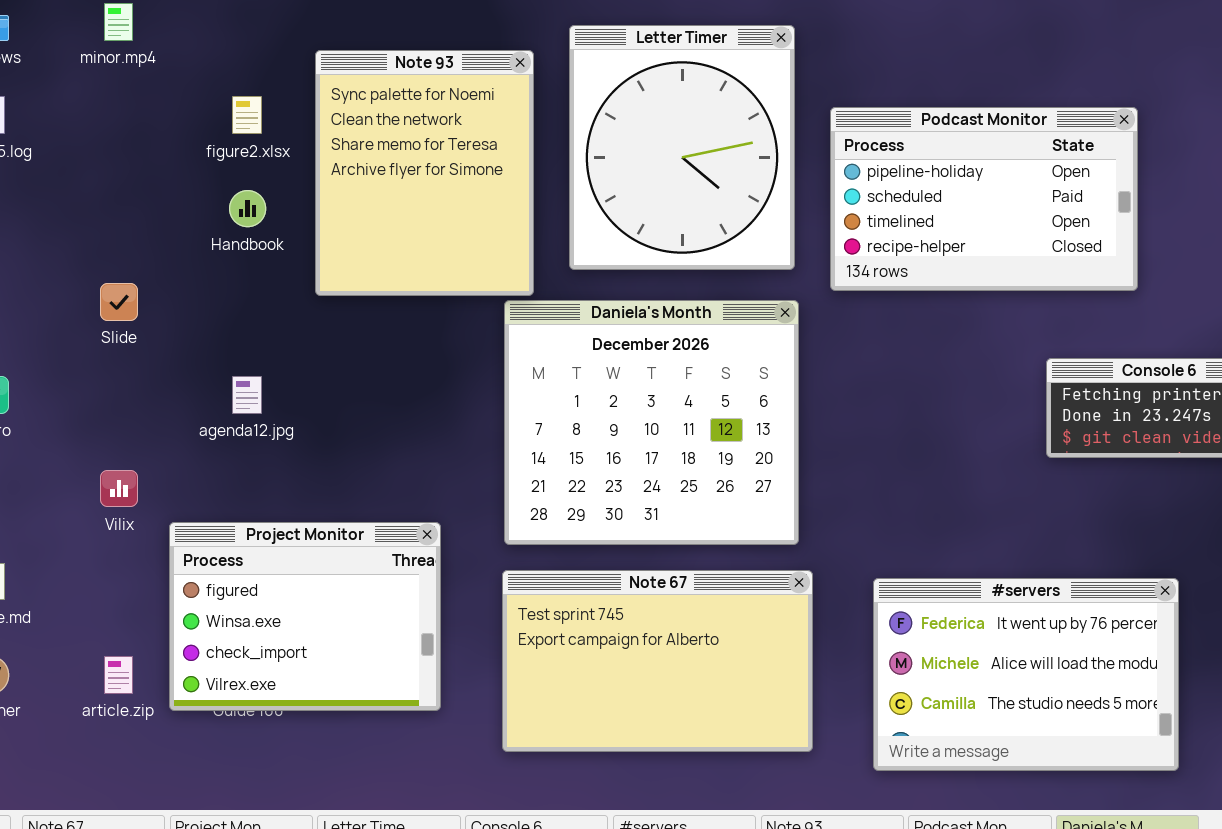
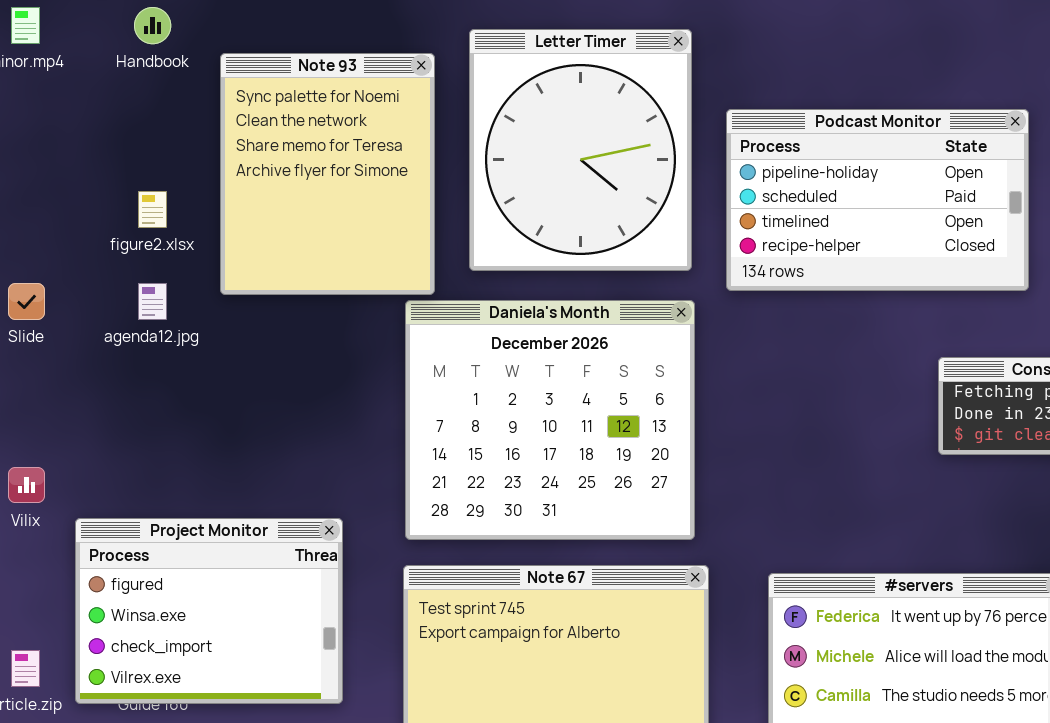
figure2.xlsx: [232,96,262,134] -> [138,191,167,228], moved
Handbook: [229,190,266,227] -> [134,7,171,44], moved
agenda12.jpg: [232,376,262,414] -> [138,283,167,320], moved

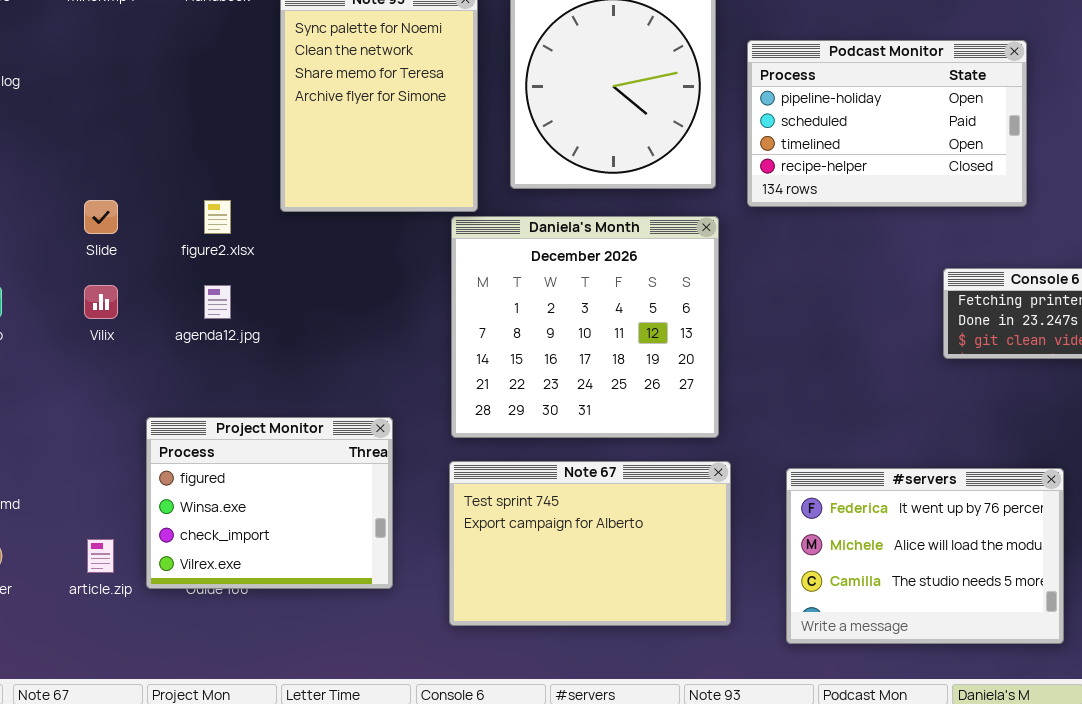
figure2.xlsx: [138,191,167,228] -> [204,200,231,234], moved
agenda12.jpg: [138,283,167,320] -> [204,285,231,319], moved
Vilix: [8,467,45,503] -> [84,285,118,319], moved

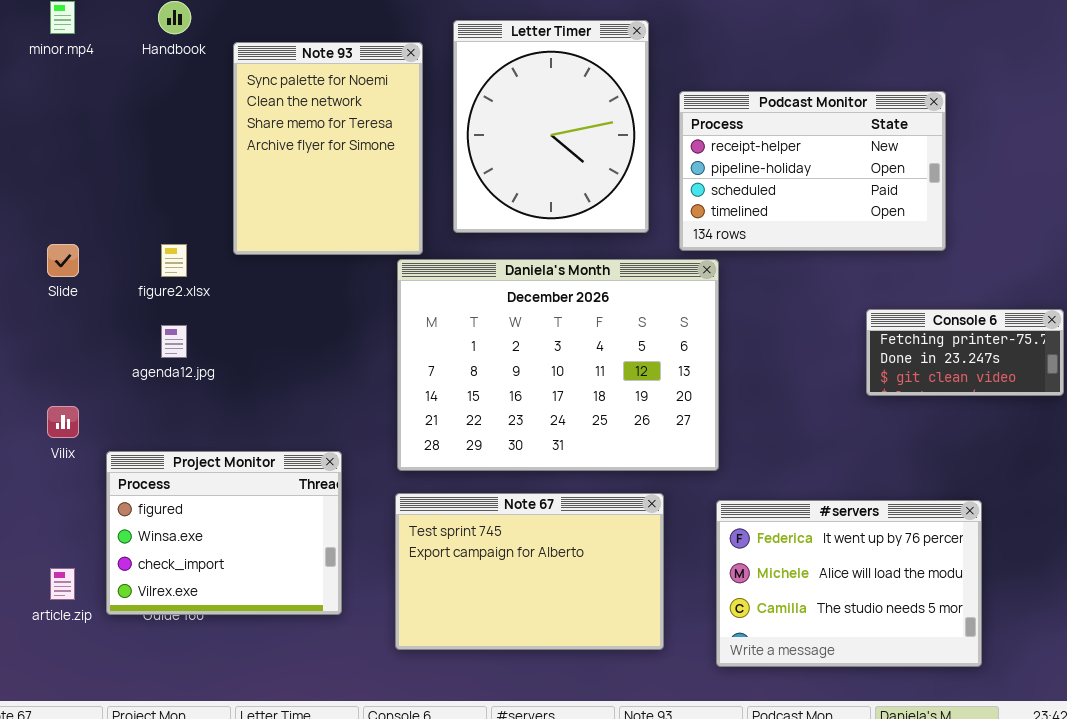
Podcast Monitor: [747,40,1027,207] -> [679,91,946,251], scrolled up 1 row
Daniela's Month: [451,216,719,438] -> [397,259,719,471], resized
Vilix: [84,285,118,319] -> [47,406,79,438], moved

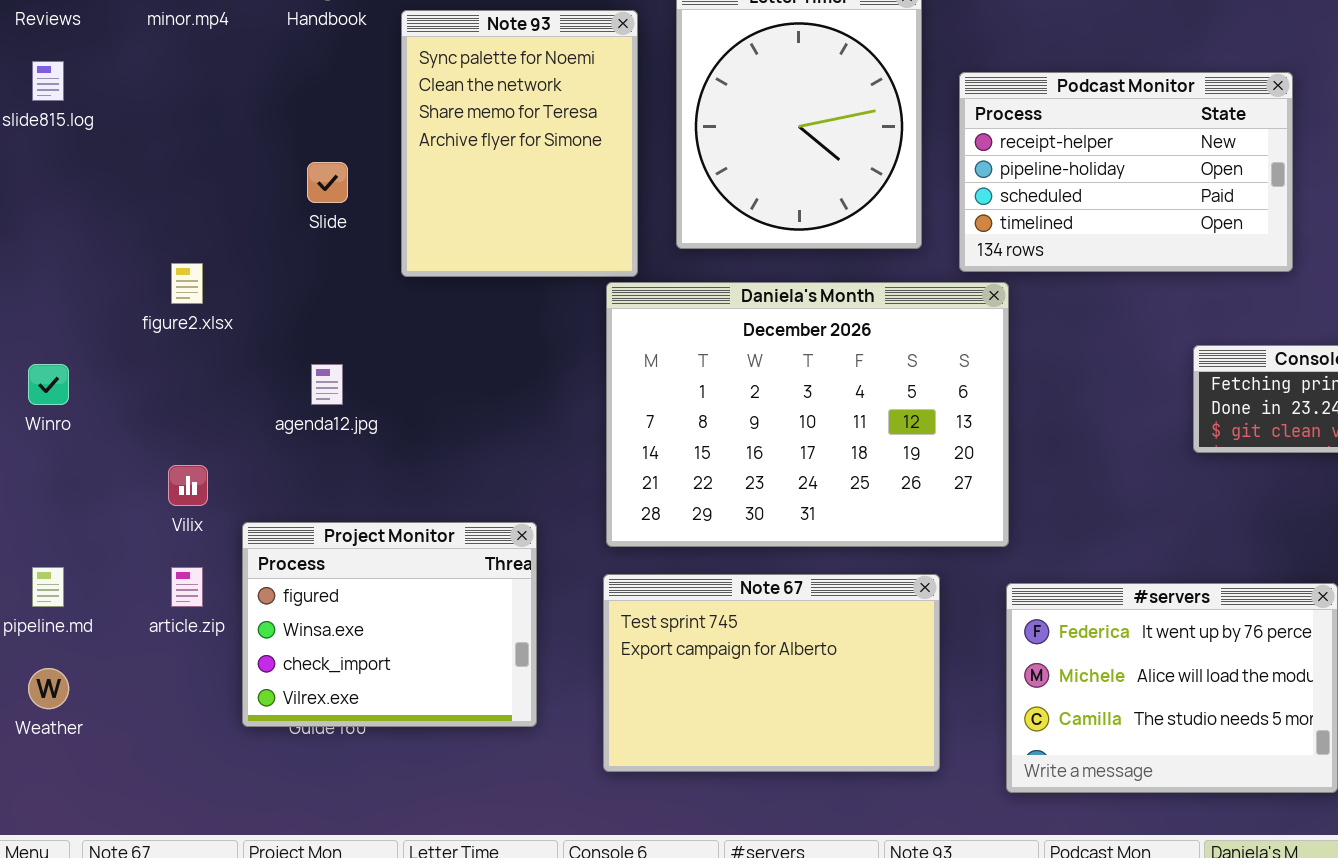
Slide: [47,244,79,277] -> [307,162,348,203], moved
figure2.xlsx: [161,244,187,277] -> [171,263,203,304], moved
article.zip: [50,568,75,600] -> [171,567,203,607], moved

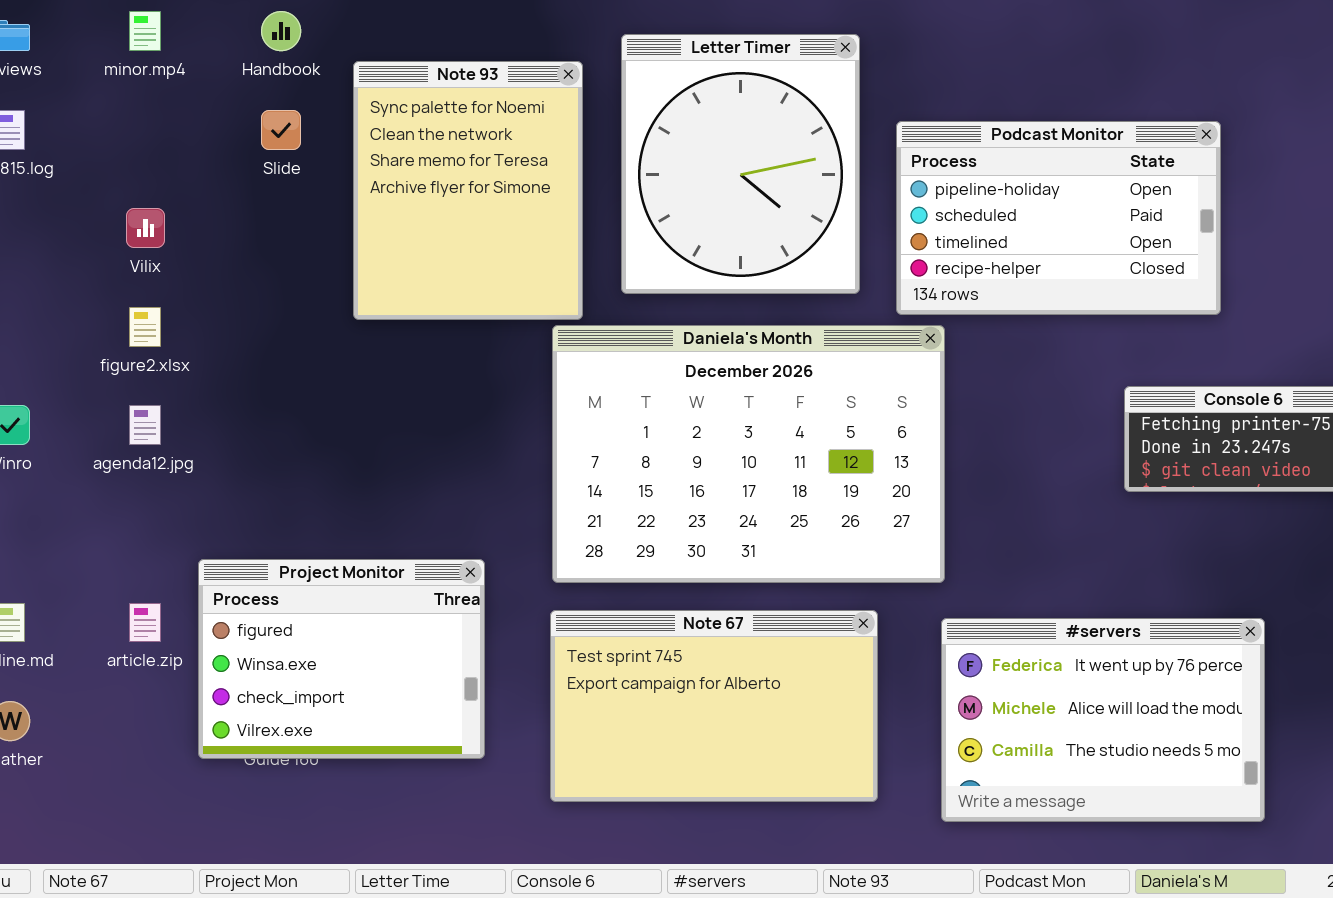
Podcast Monitor: [959,72,1293,272] -> [896,121,1221,315], scrolled down 1 row
Slide: [307,162,348,203] -> [261,110,301,150], moved
agenda12.jpg: [311,364,343,405] -> [129,405,161,445], moved
Vilix: [168,465,208,506] -> [126,208,165,248], moved

